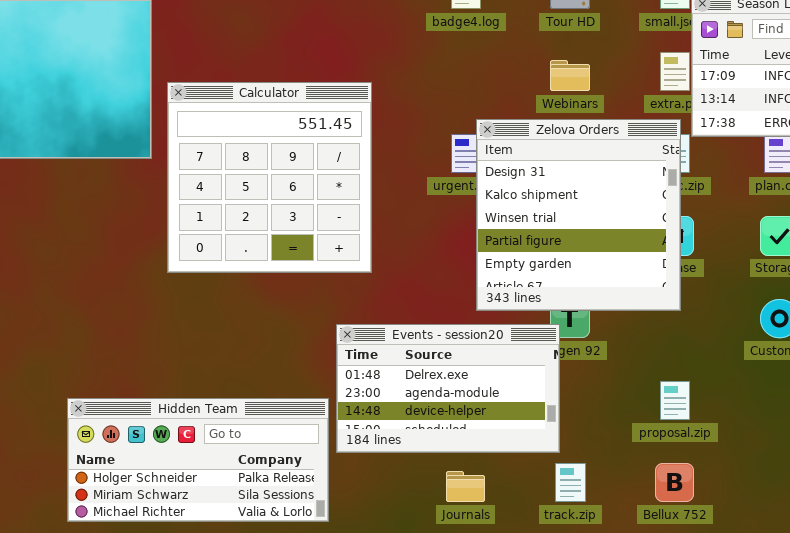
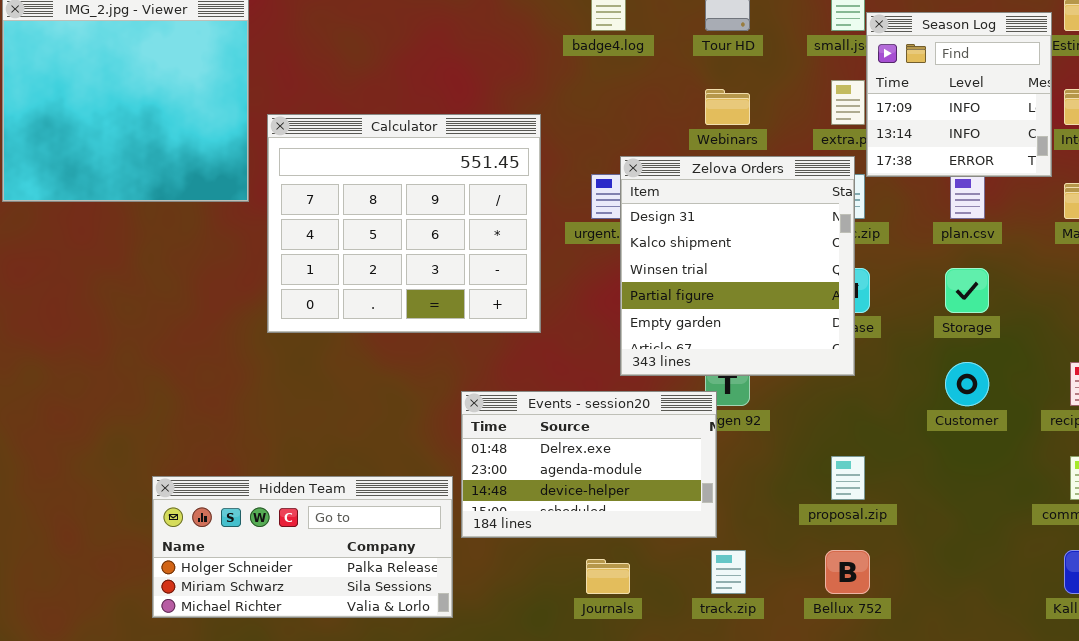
Calculator: [167,82,372,273] -> [267,114,541,333], resized

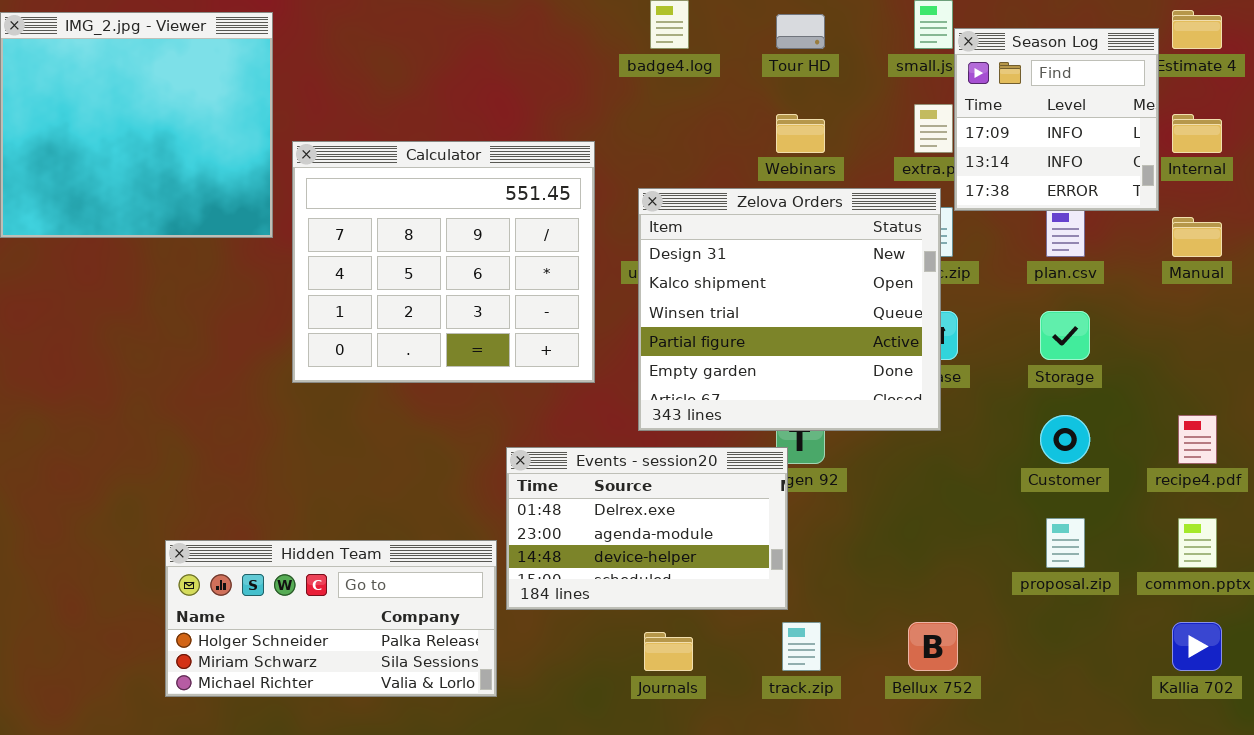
Zelova Orders: [620,156,855,376] -> [638,188,941,431], resized
proposal.zip: [831,456,865,500] -> [1046,518,1085,568], moved

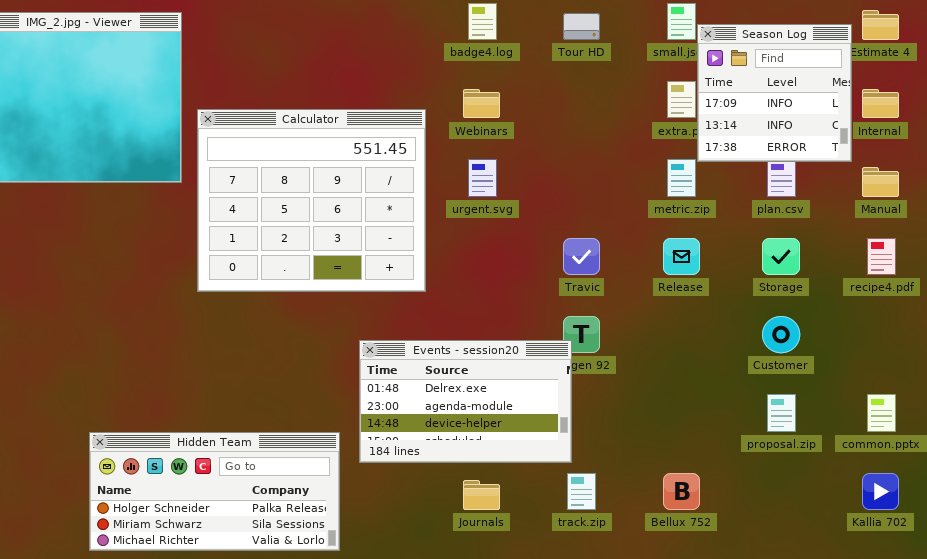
Webinars: [776,114,825,153] -> [463,89,500,118], moved
Zelova Orders: [638,188,941,431] -> none, closed
recipe4.pdf: [1178,415,1217,464] -> [867,238,896,275], moved
Hidden Team: [165,540,497,697] -> [89,432,340,551], moved

